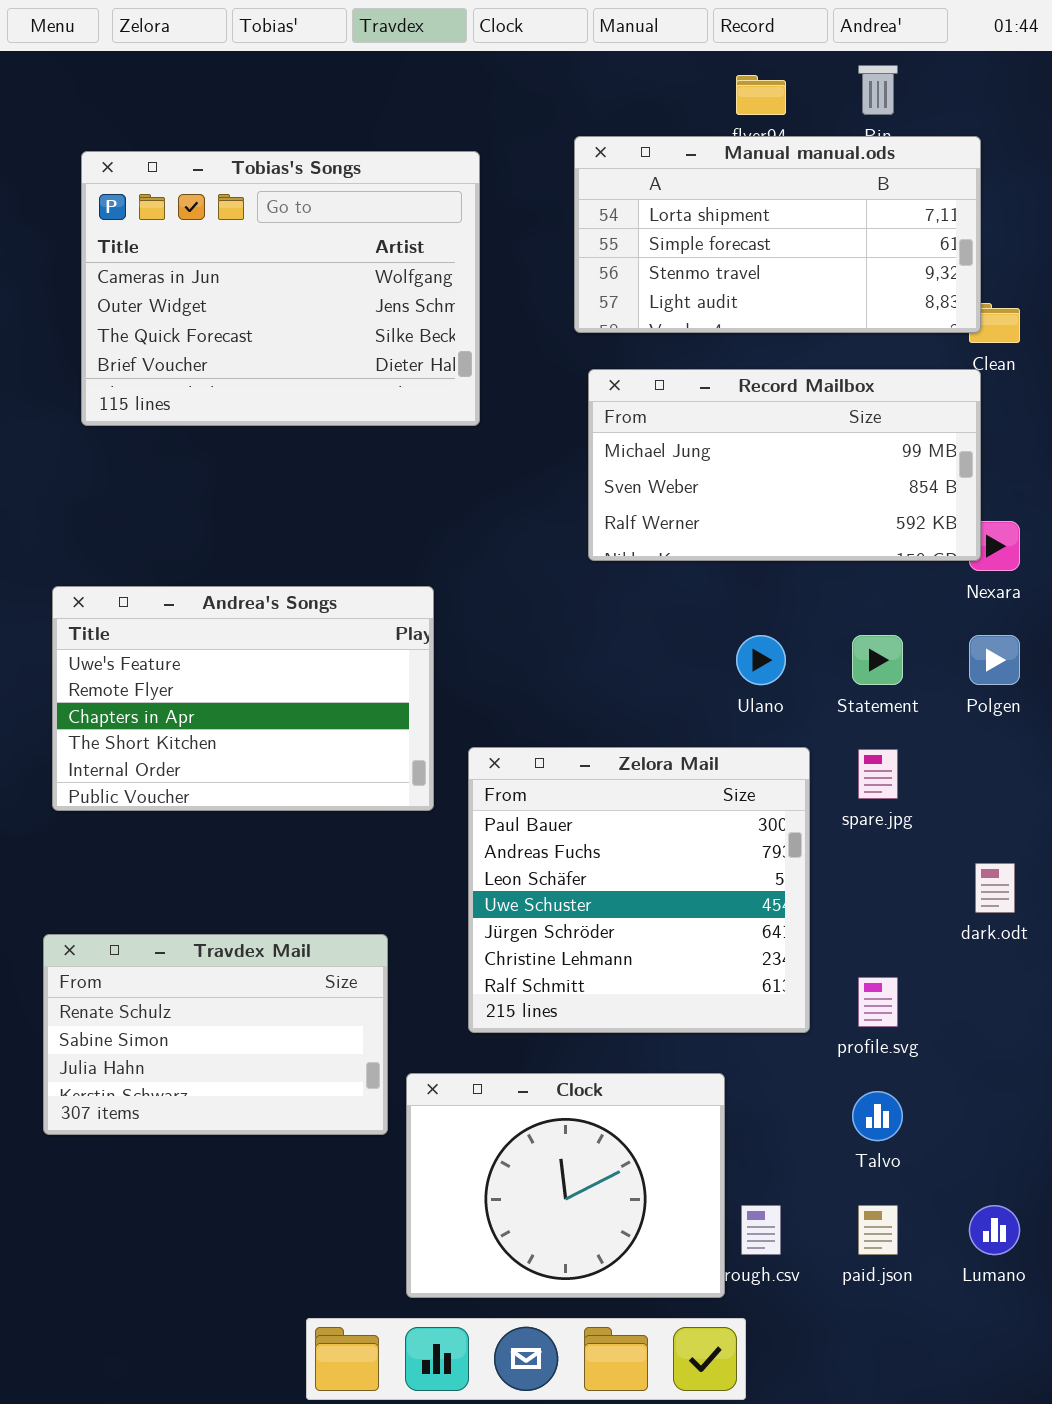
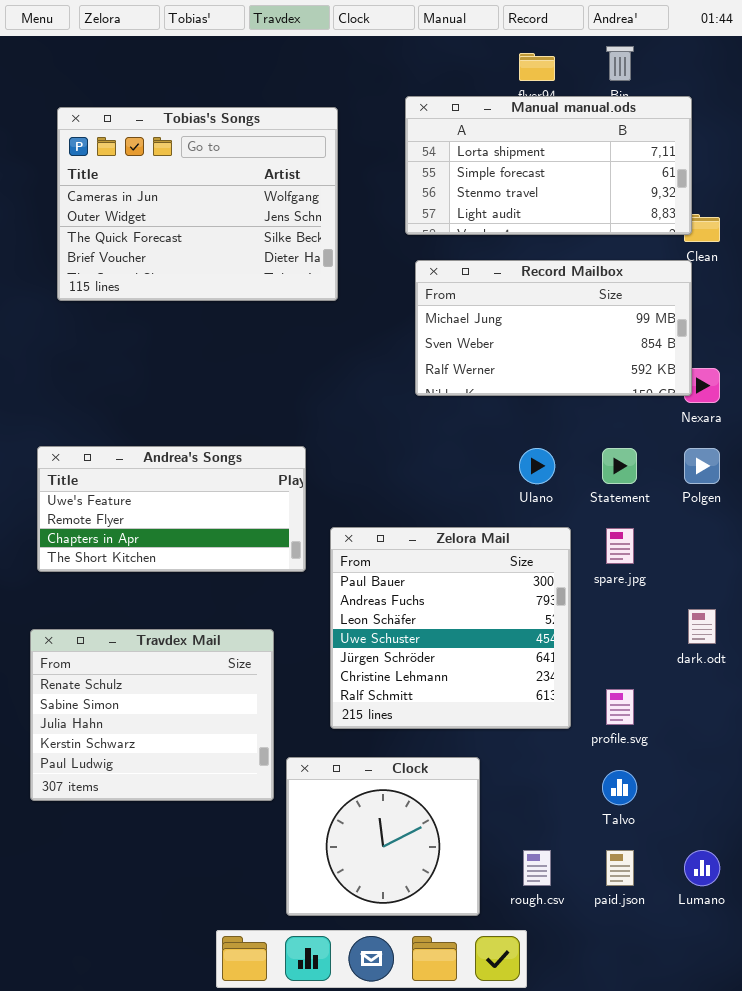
Andrea's Songs: [52,586,434,811] -> [37,446,306,572], resized
Travdex Mail: [43,934,388,1135] -> [30,629,274,801], resized
Clock: [406,1073,725,1298] -> [286,757,480,916], resized

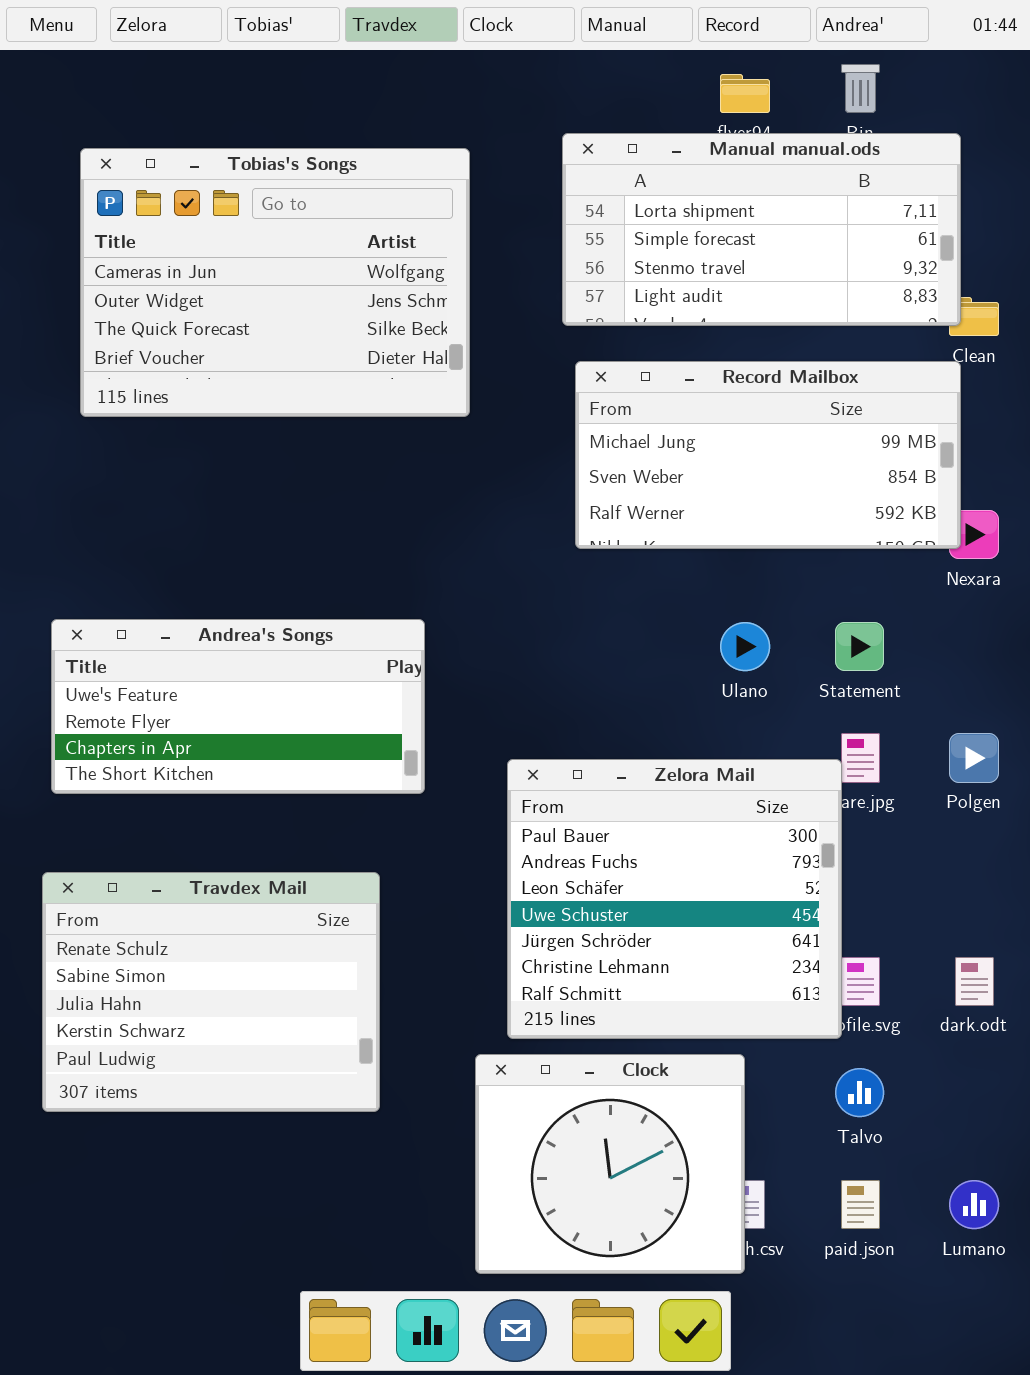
Polgen: [684,448,720,484] -> [949,733,999,783], moved
Zelora Mail: [330,527,571,729] -> [507,759,842,1039], moved
dark.odt: [688,609,716,644] -> [955,957,994,1006], moved
Clock: [286,757,480,916] -> [475,1054,745,1274], moved

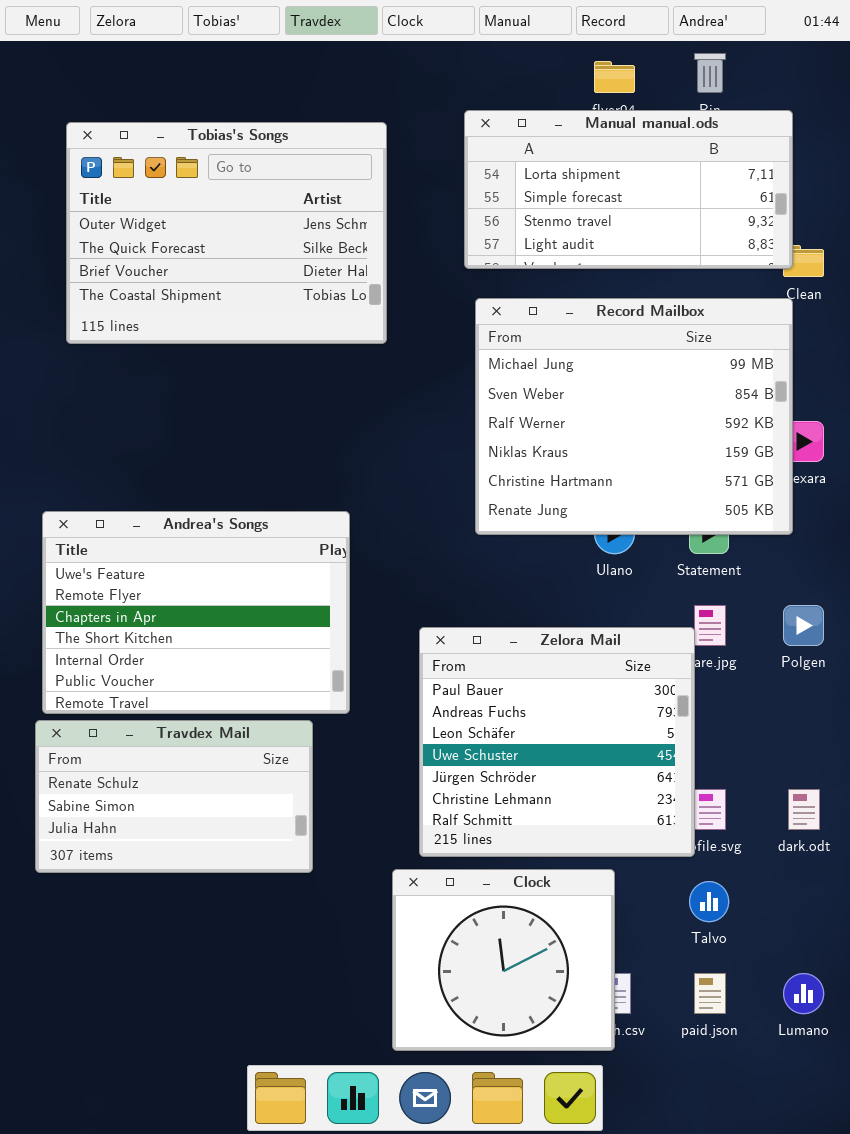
Tobias's Songs: [80,148,470,417] -> [66,122,387,344], scrolled down 1 row
Record Mailbox: [575,361,961,549] -> [475,298,793,535], resized
Andrea's Songs: [51,619,425,794] -> [42,511,350,714], resized
Travdex Mail: [42,872,380,1112] -> [35,720,313,873], resized

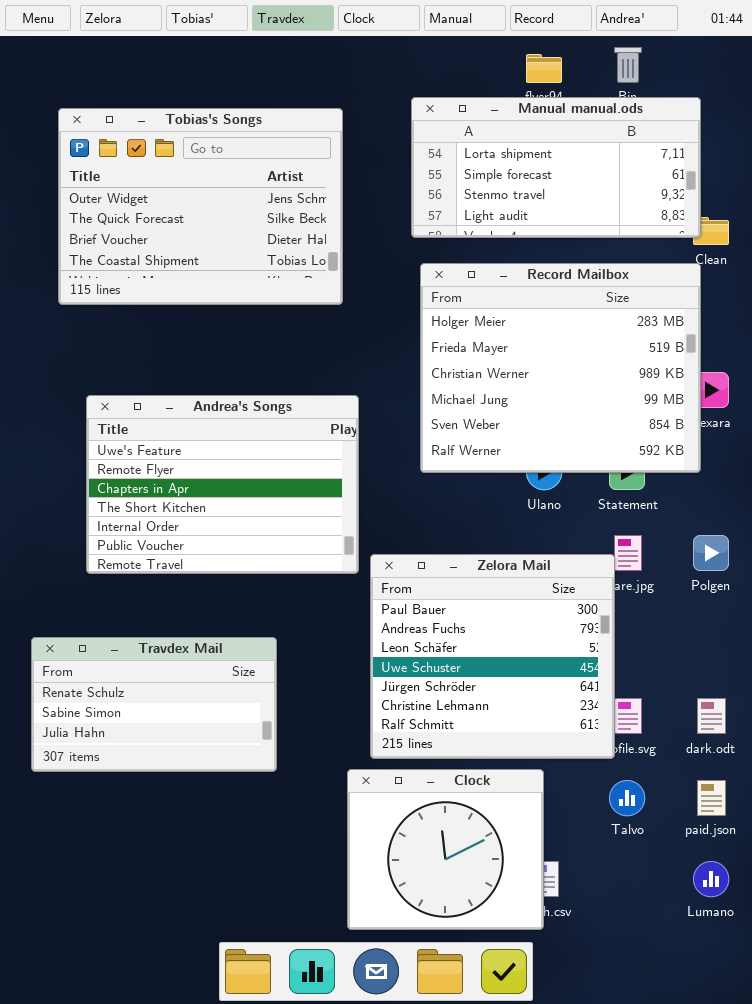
Record Mailbox: [475,298,793,535] -> [420,263,701,473], scrolled up 3 rows
Andrea's Songs: [42,511,350,714] -> [86,395,359,574], moved
paid.json: [694,973,726,1014] -> [697,780,726,816], moved

